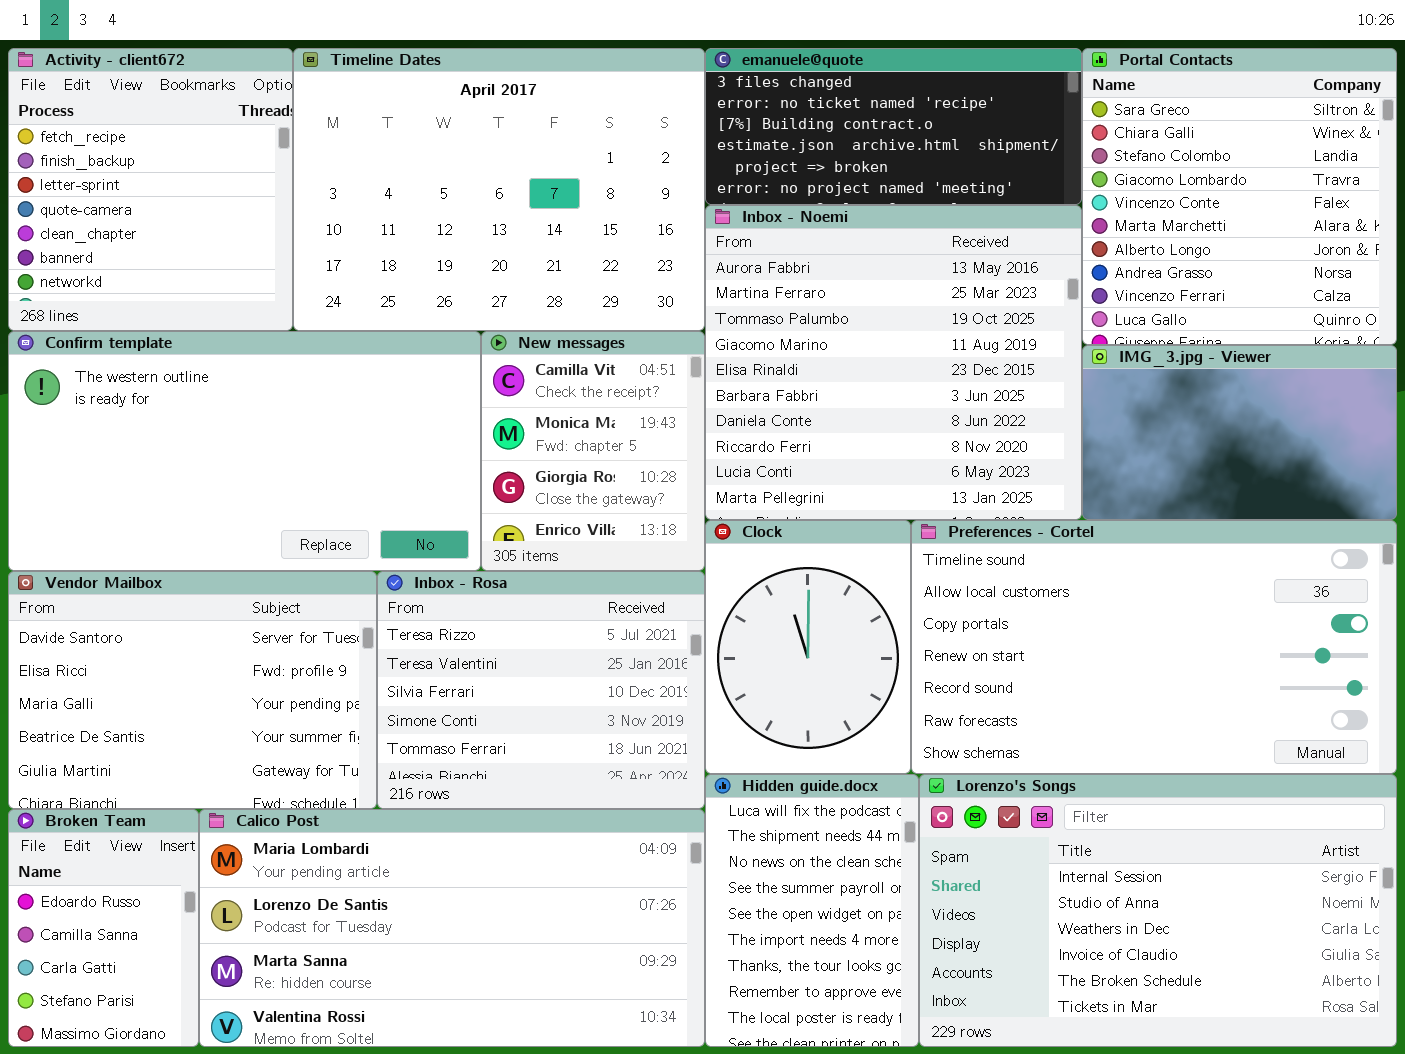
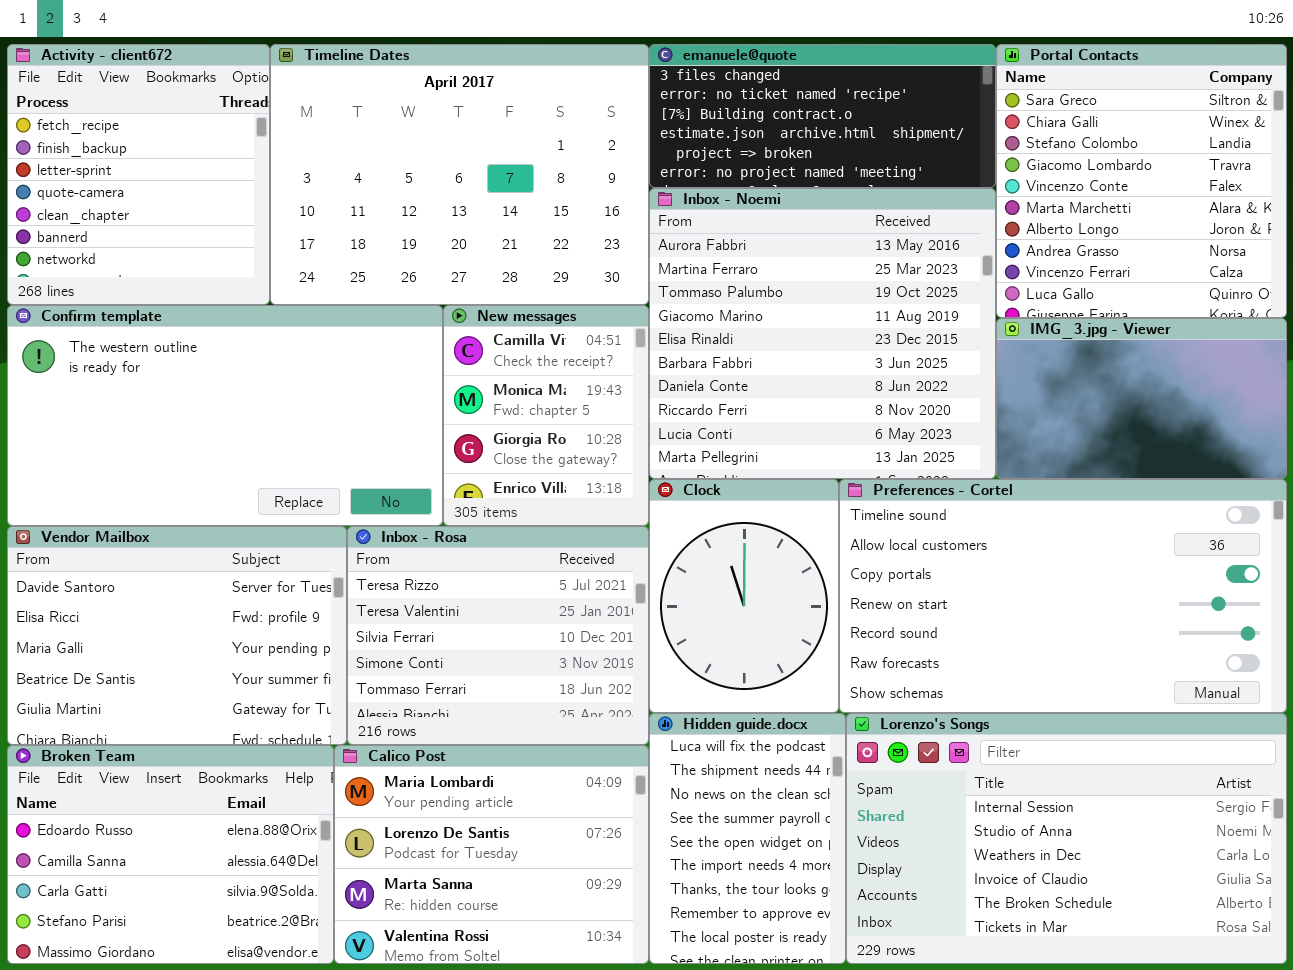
Broken Team: [8,809,199,1047] -> [7,745,334,964], resized
Calico Post: [199,809,705,1047] -> [334,745,649,964], resized

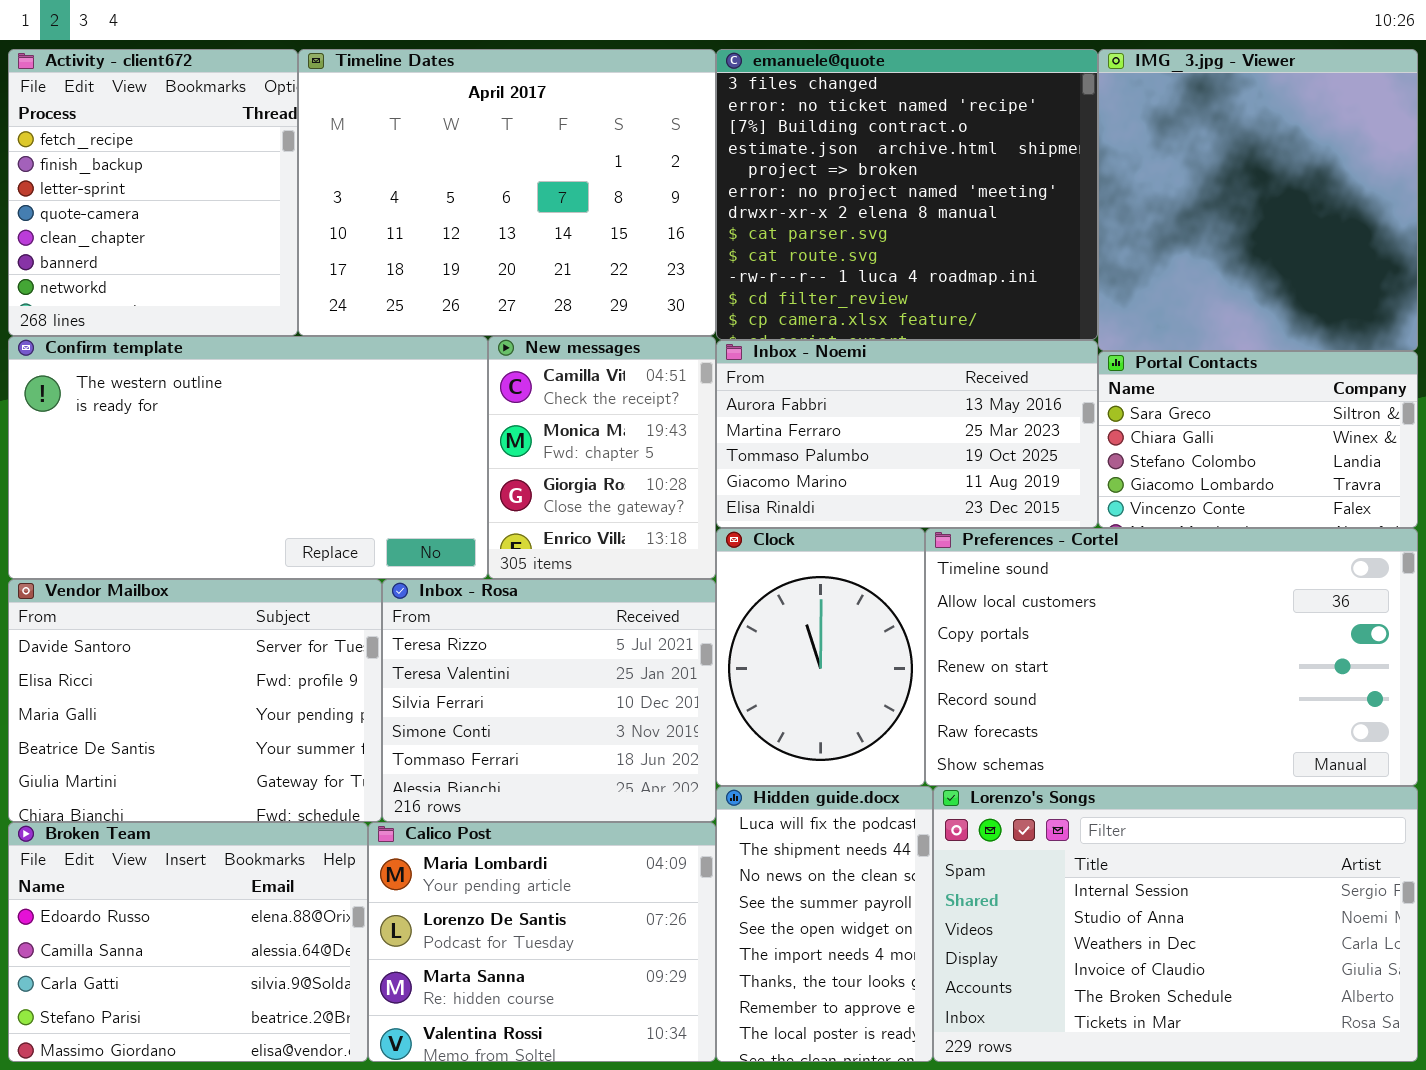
emanuele@quote: [649,44,996,188] -> [716,49,1098,340], resized
Portal Contacts: [996,44,1287,318] -> [1098,351,1418,528], moved, resized
Inbox - Noemi: [649,188,996,479] -> [716,340,1098,528], resized
IMG_3.jpg - Viewer: [996,318,1287,479] -> [1098,49,1418,351], moved, resized

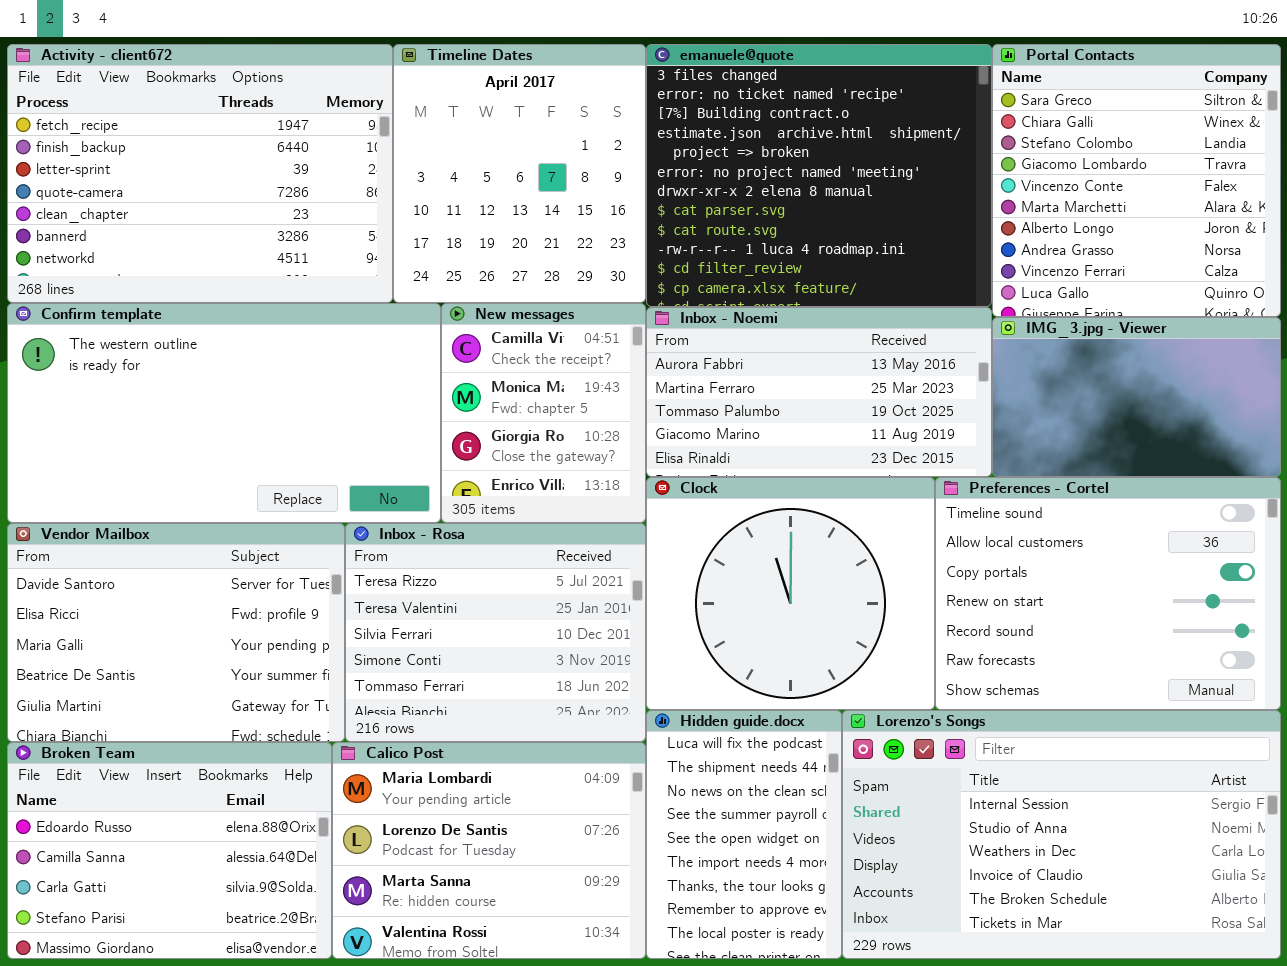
Activity - client672: [8,49,298,336] -> [7,44,393,303], resized
Timeline Dates: [298,49,716,336] -> [393,44,646,303], resized
IMG_3.jpg - Viewer: [1098,49,1418,351] -> [992,317,1281,477], moved, resized
Portal Contacts: [1098,351,1418,528] -> [992,44,1281,317], moved, resized
Clock: [716,528,925,786] -> [646,477,935,710], resized
Preferences - Cortel: [925,528,1418,786] -> [935,477,1281,710], resized

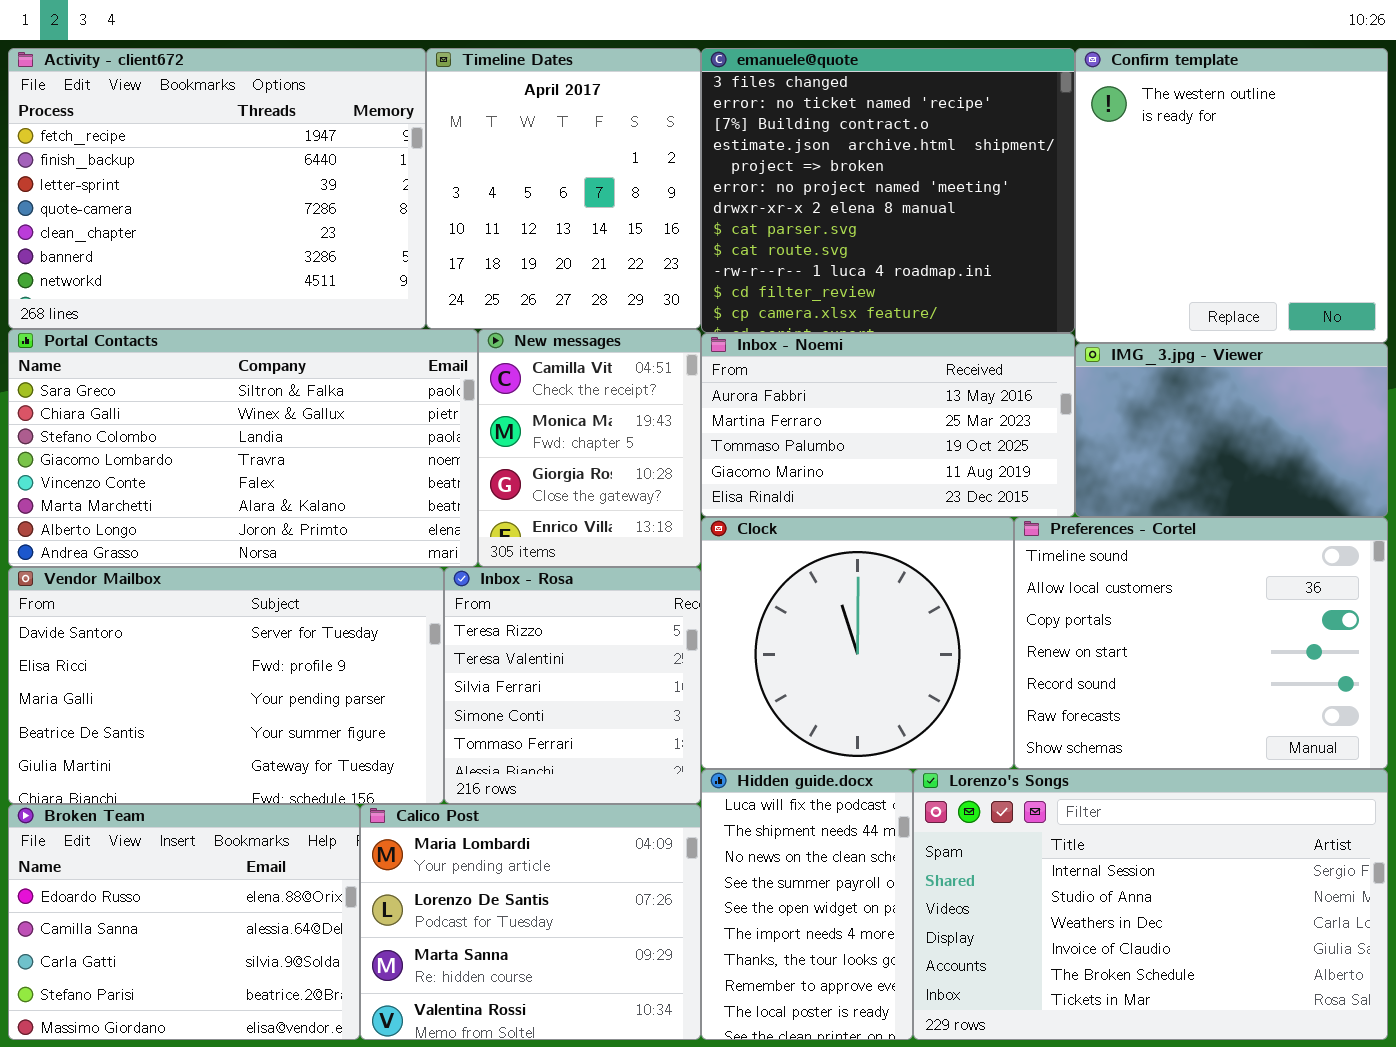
Portal Contacts: [992,44,1281,317] -> [8,329,478,567], moved, resized
Confirm template: [7,303,441,523] -> [1075,48,1388,343], moved, resized
Vendor Mailbox: [7,523,345,742] -> [8,567,444,804], resized
Inbox - Rosa: [345,523,646,742] -> [444,567,701,804], resized

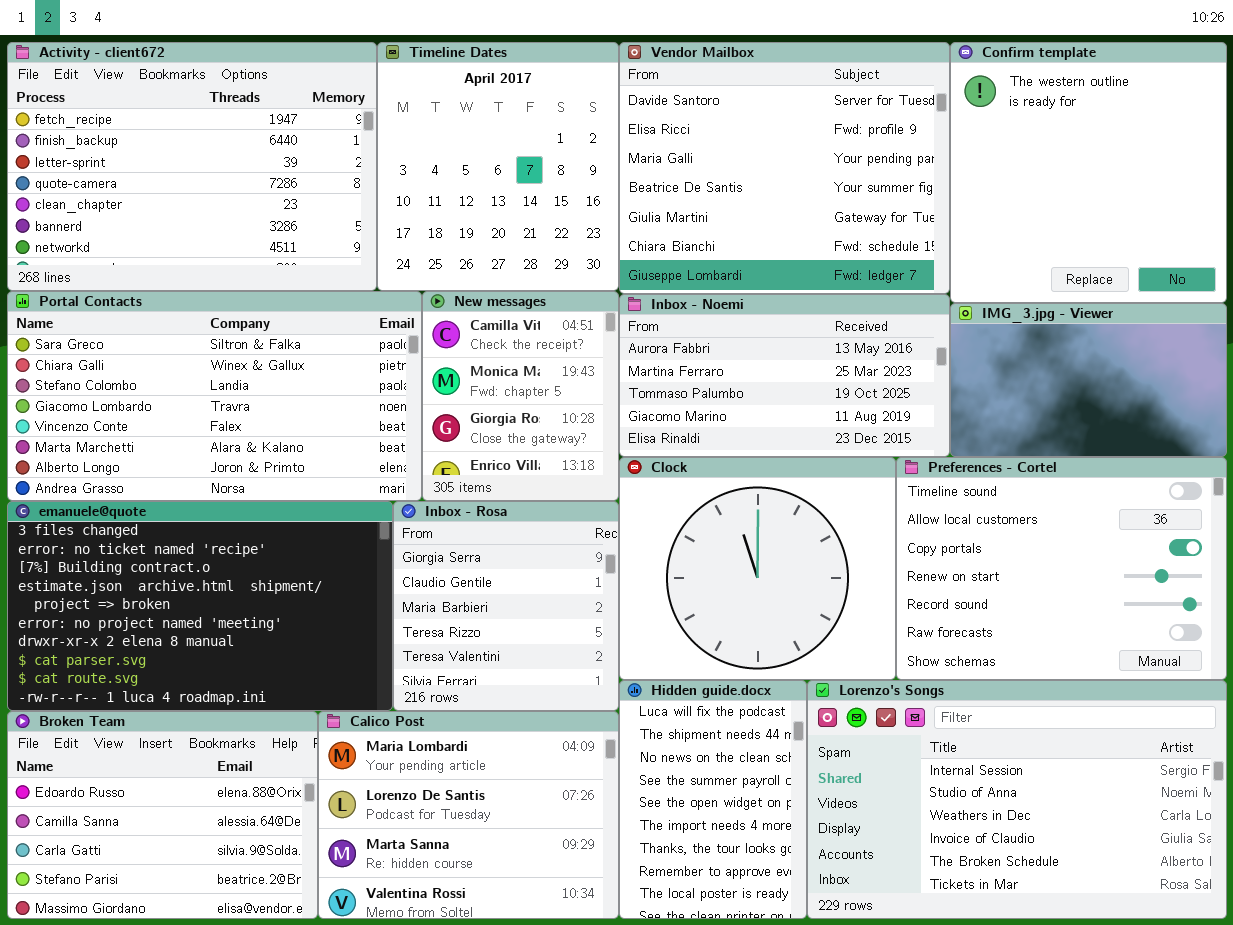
emanuele@quote: [701,48,1075,333] -> [7,501,393,711], moved, resized
Vendor Mailbox: [8,567,444,804] -> [619,42,950,294], moved, resized
Inbox - Rosa: [444,567,701,804] -> [393,501,619,711], scrolled up 3 rows

